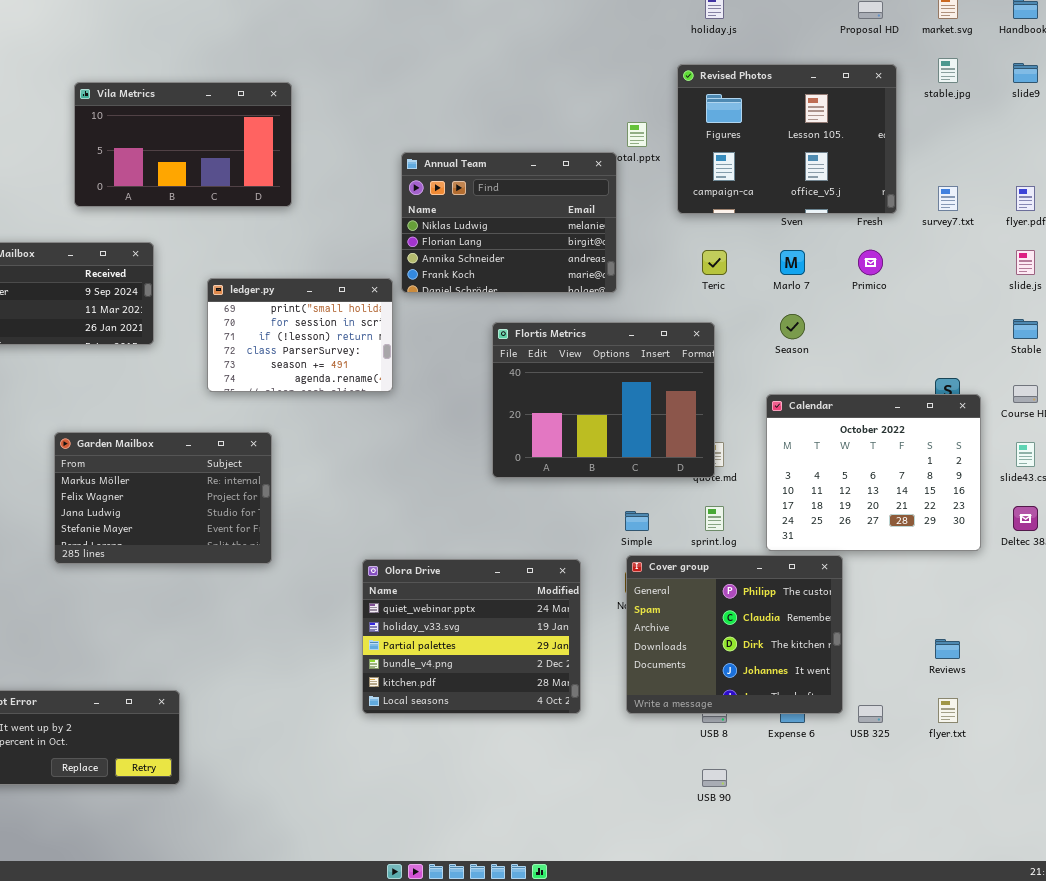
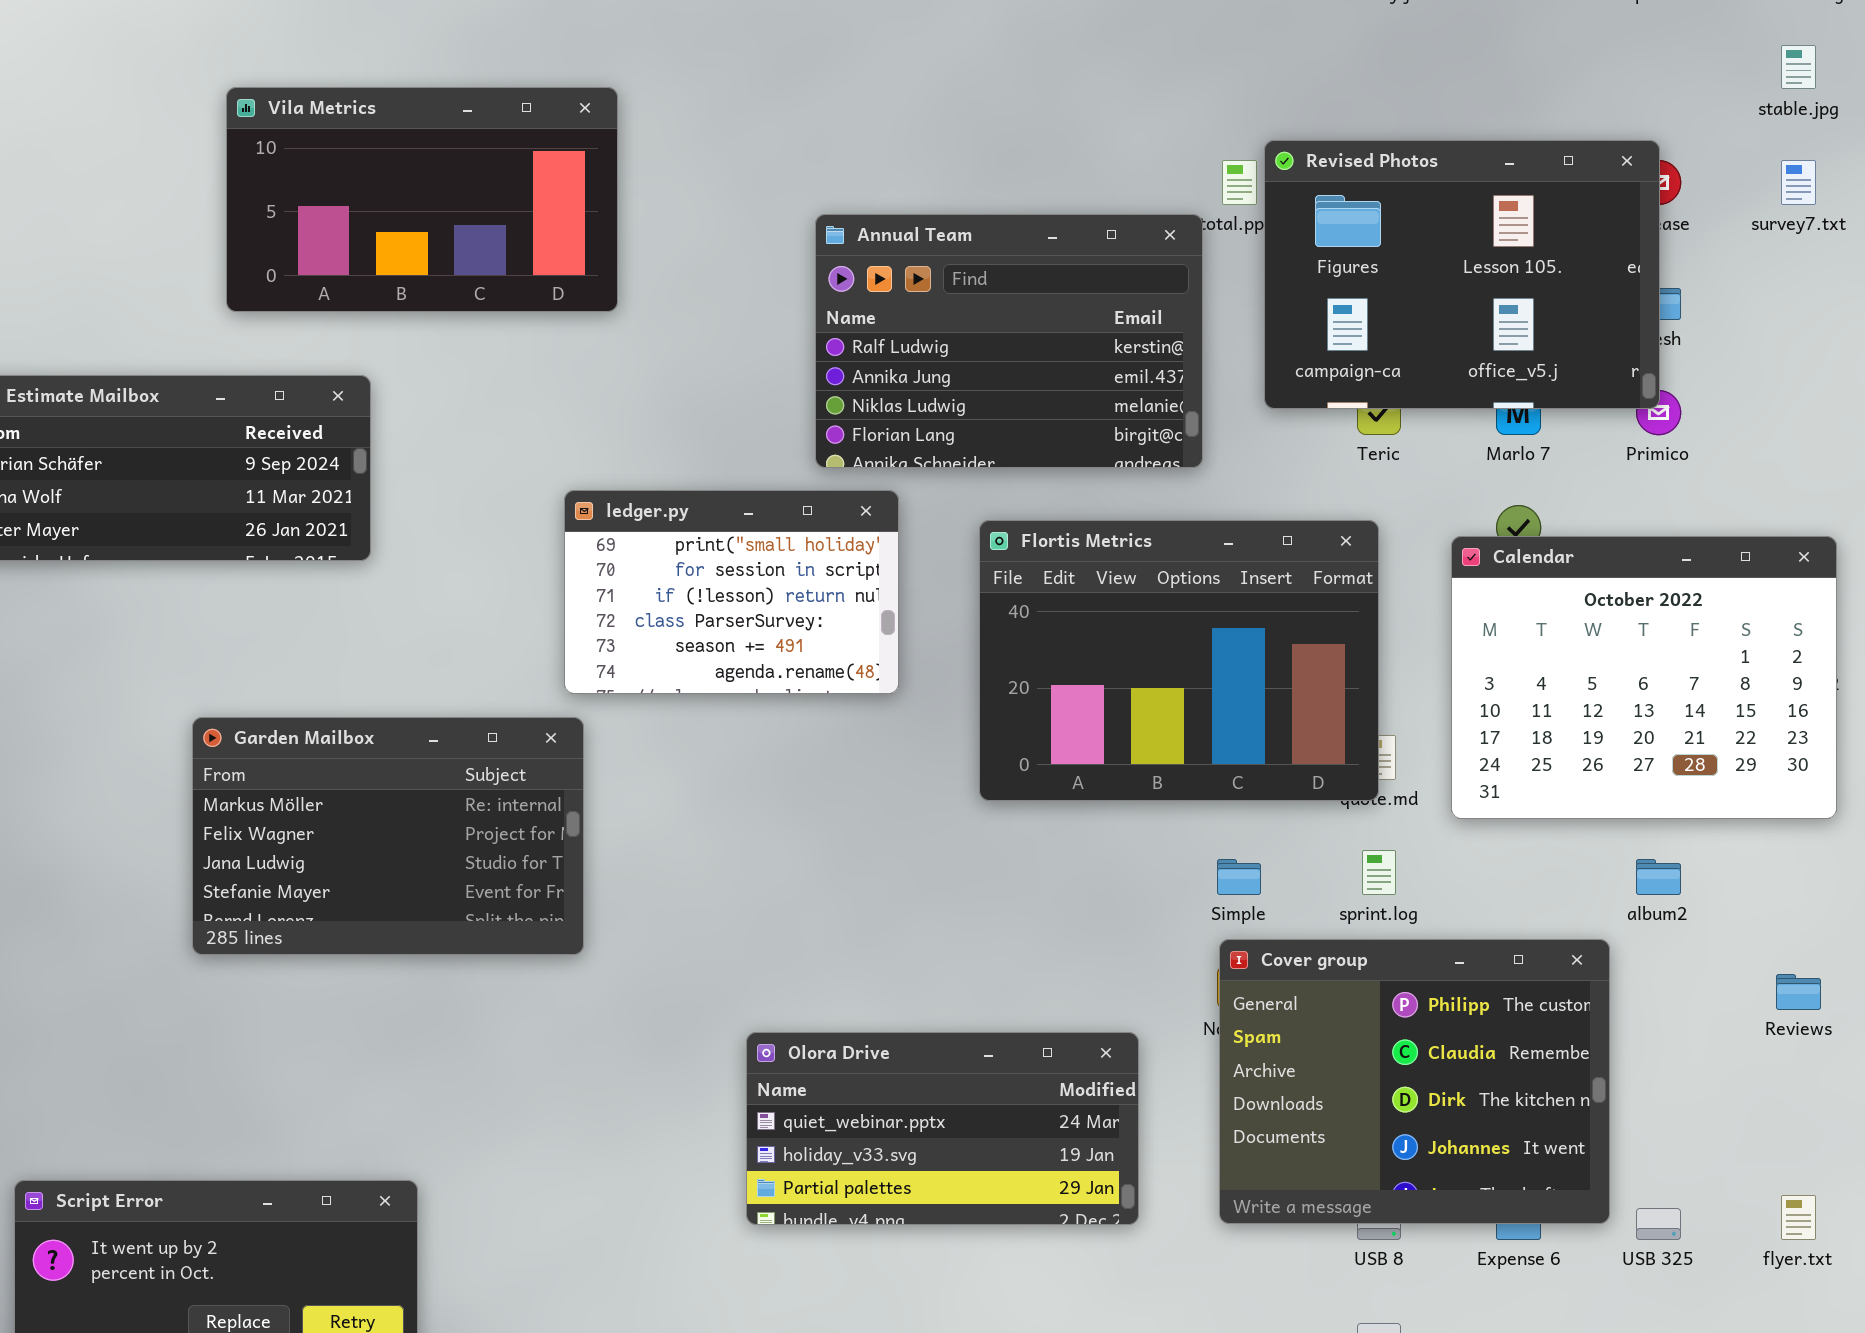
Revised Photos: [677,64,897,214] -> [1264,140,1660,409], moved
Annual Team: [401,152,617,293] -> [815,214,1203,468], scrolled up 2 rows
survey7.txt: [938,186,958,211] -> [1781,160,1816,205], moved
ledger.py: [207,278,393,392] -> [564,490,899,694], moved
Calendar: [766,394,981,551] -> [1451,536,1837,819], moved
Olora Drive: [362,559,581,714] -> [746,1032,1139,1225], resized
Reviews: [935,639,960,659] -> [1776,974,1821,1010], moved

